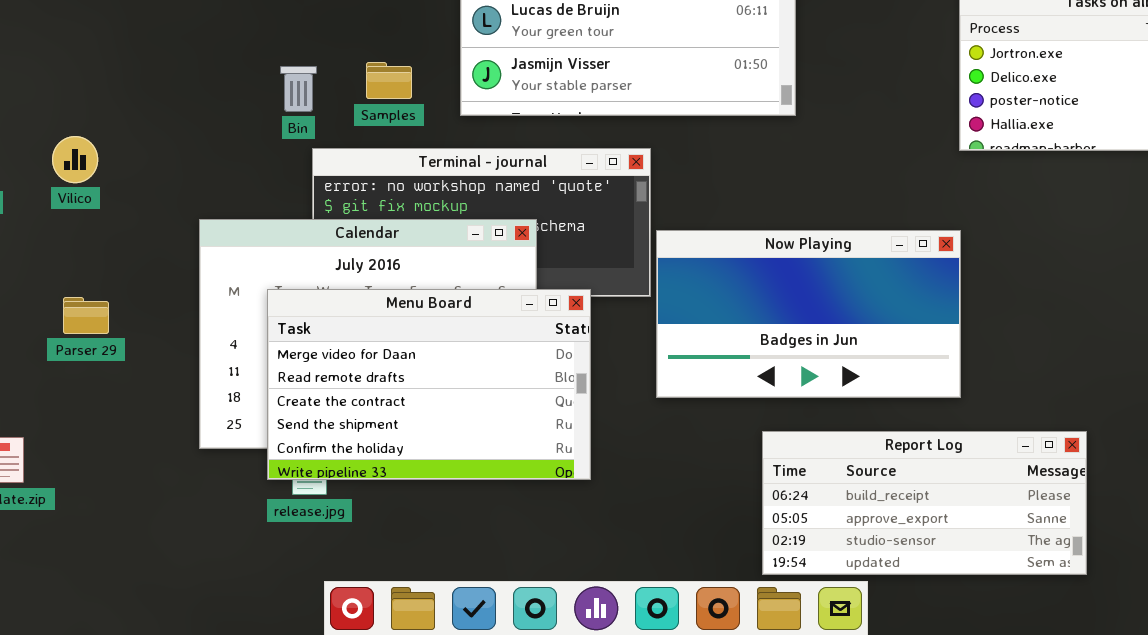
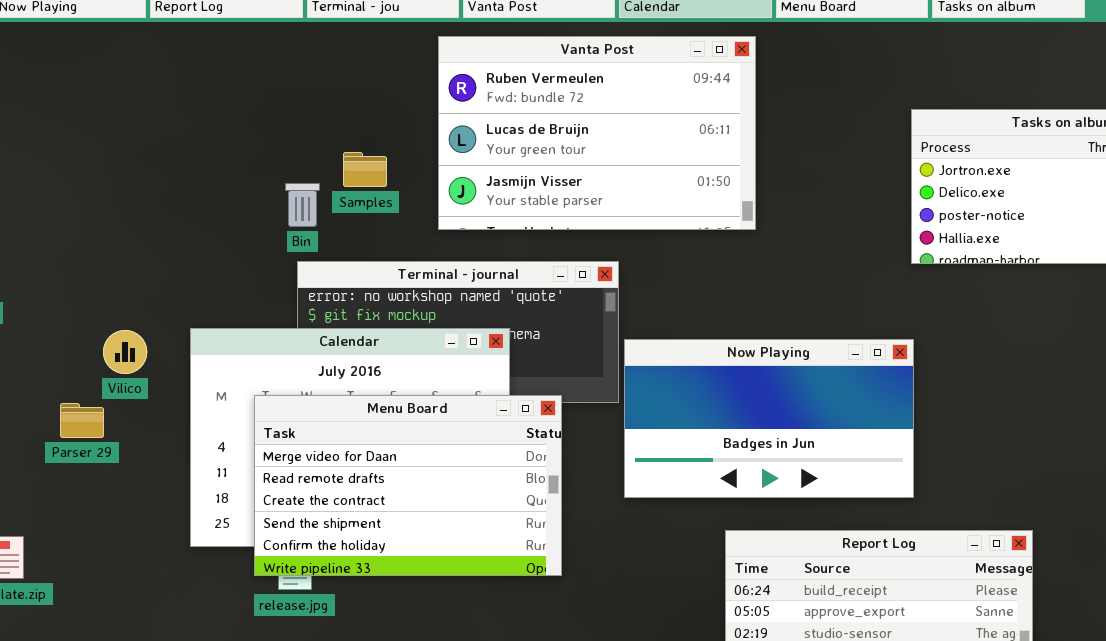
Samples: [366,62,412,99] -> [343,152,387,187], moved
Bin: [280,66,317,112] -> [285,183,320,227], moved
Vilico: [52,136,98,183] -> [103,330,147,374], moved

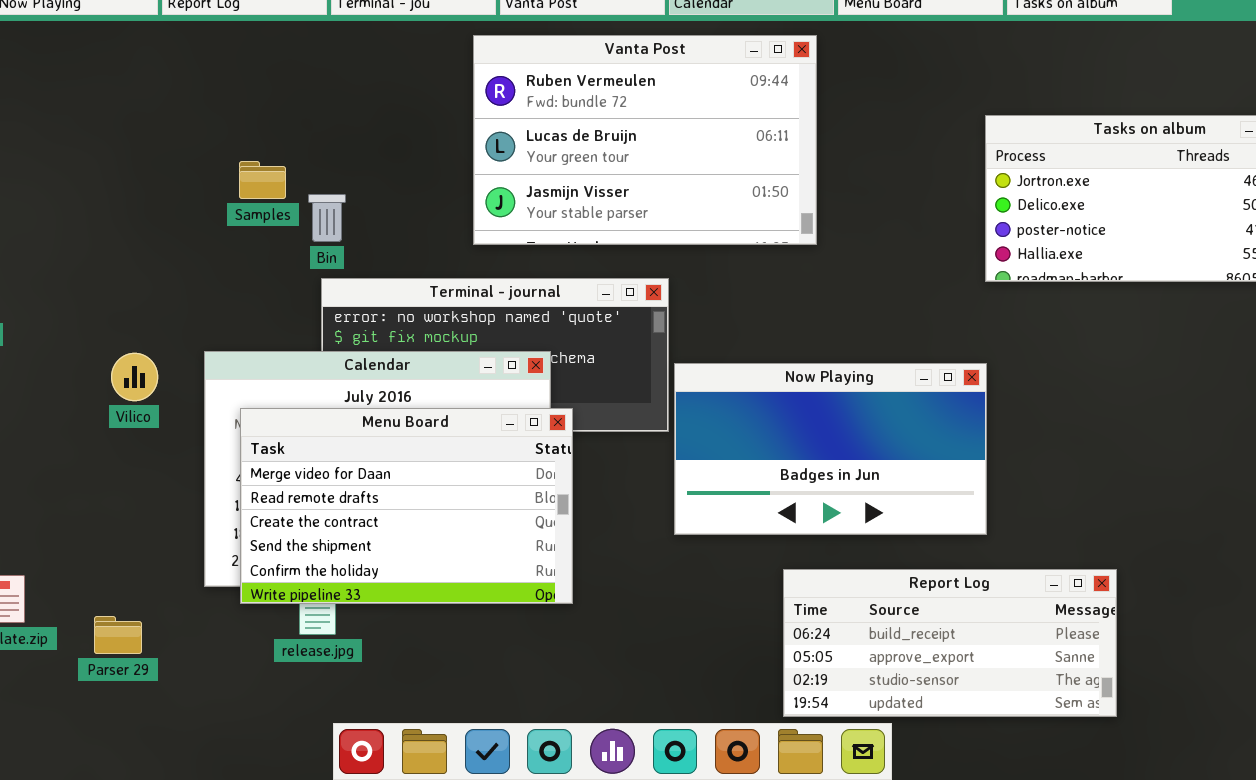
Samples: [343,152,387,187] -> [239,161,286,199], moved
Menu Board: [254,395,562,576] -> [240,408,573,604], moved
Parser 29: [60,403,104,438] -> [94,616,142,654], moved

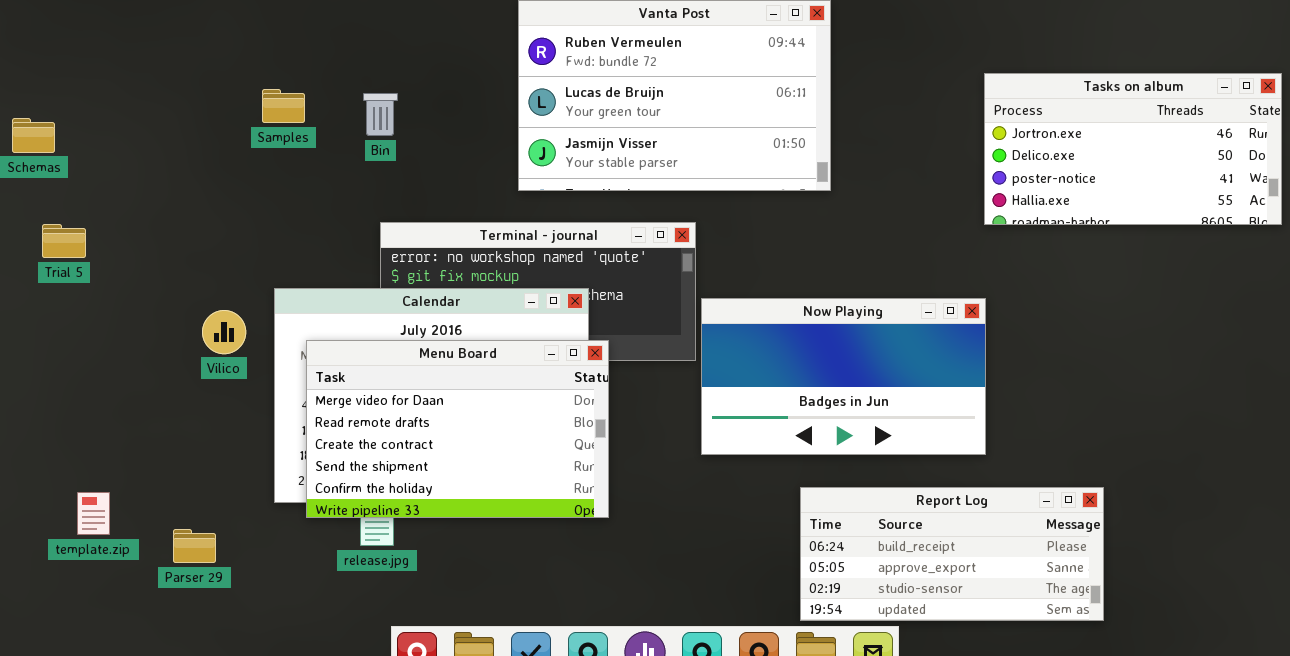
Samples: [239,161,286,199] -> [262,89,305,123], moved
Bin: [308,194,346,242] -> [363,93,398,136], moved
Vilico: [111,353,158,401] -> [202,310,246,354], moved

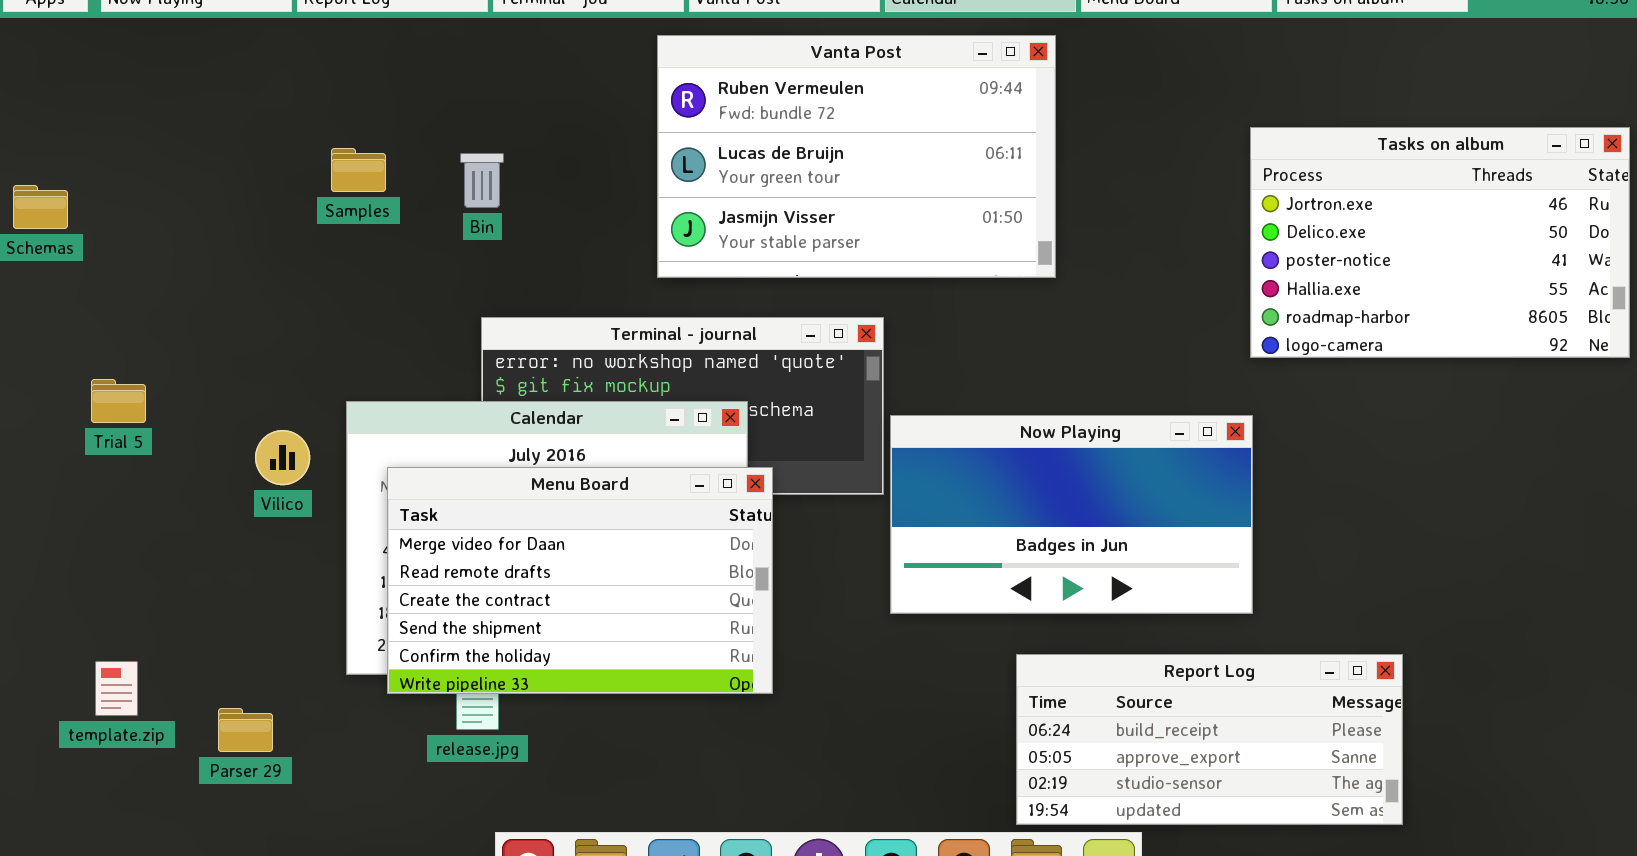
Tasks on album: [984,73,1282,225] -> [1250,127,1630,358], resized
Trial 5: [42,224,86,258] -> [91,379,146,423], moved

